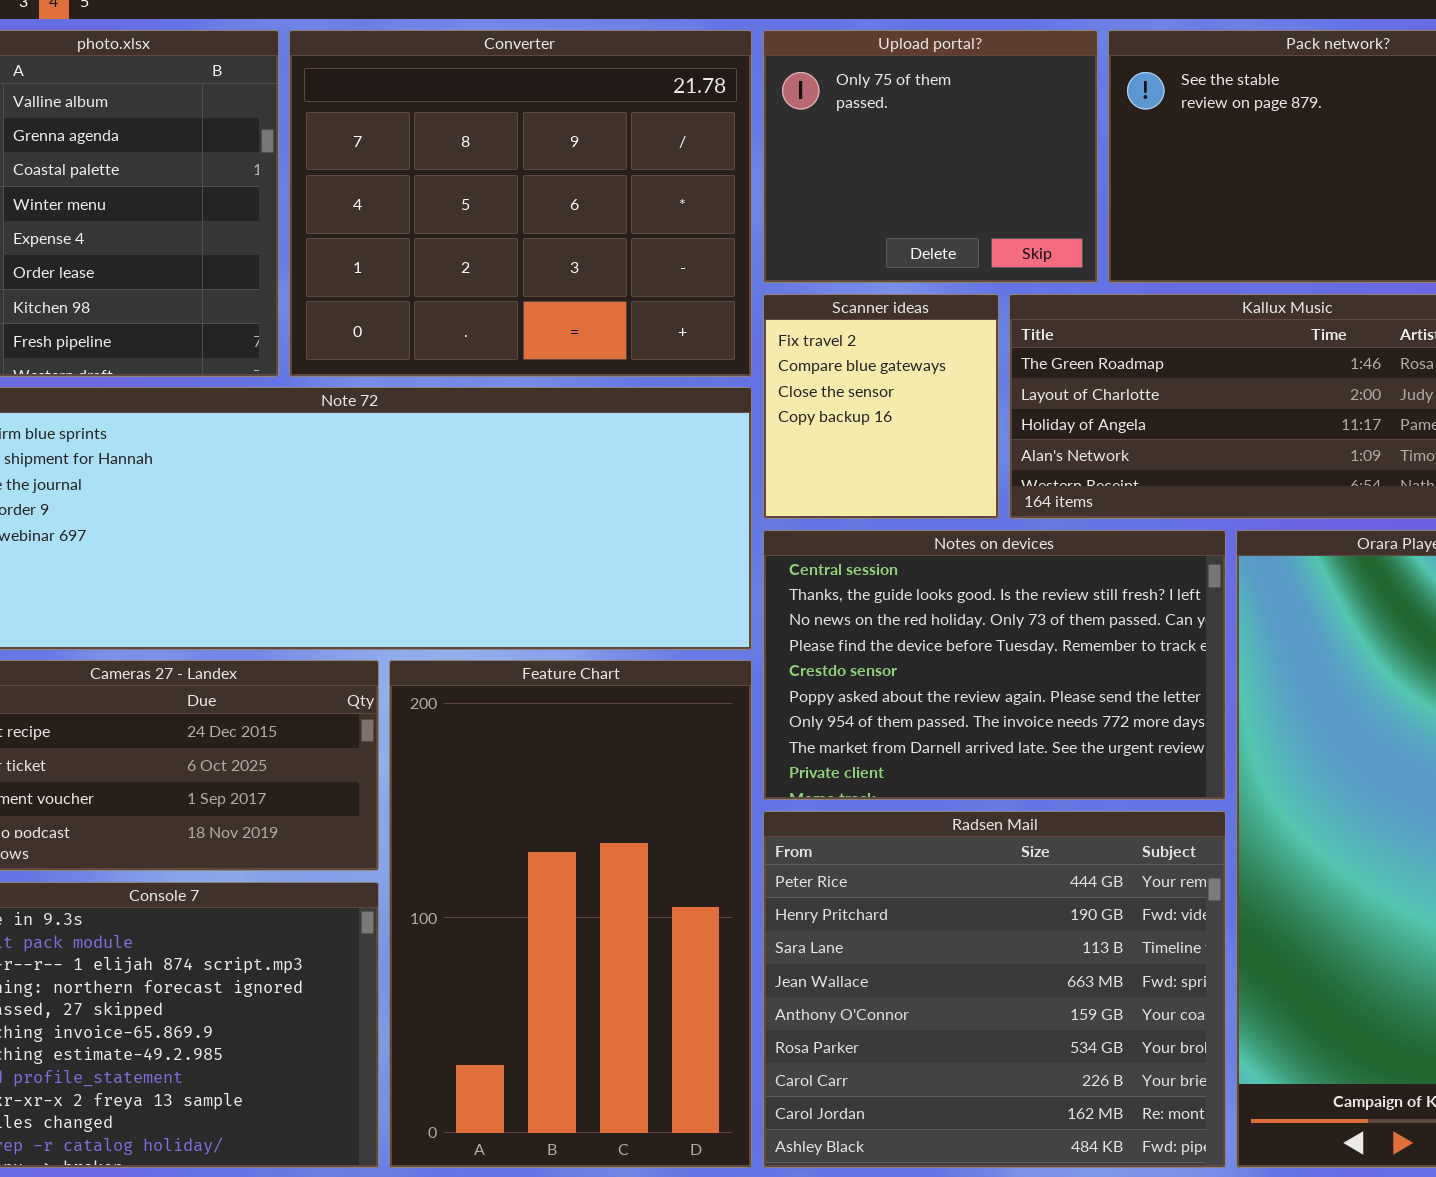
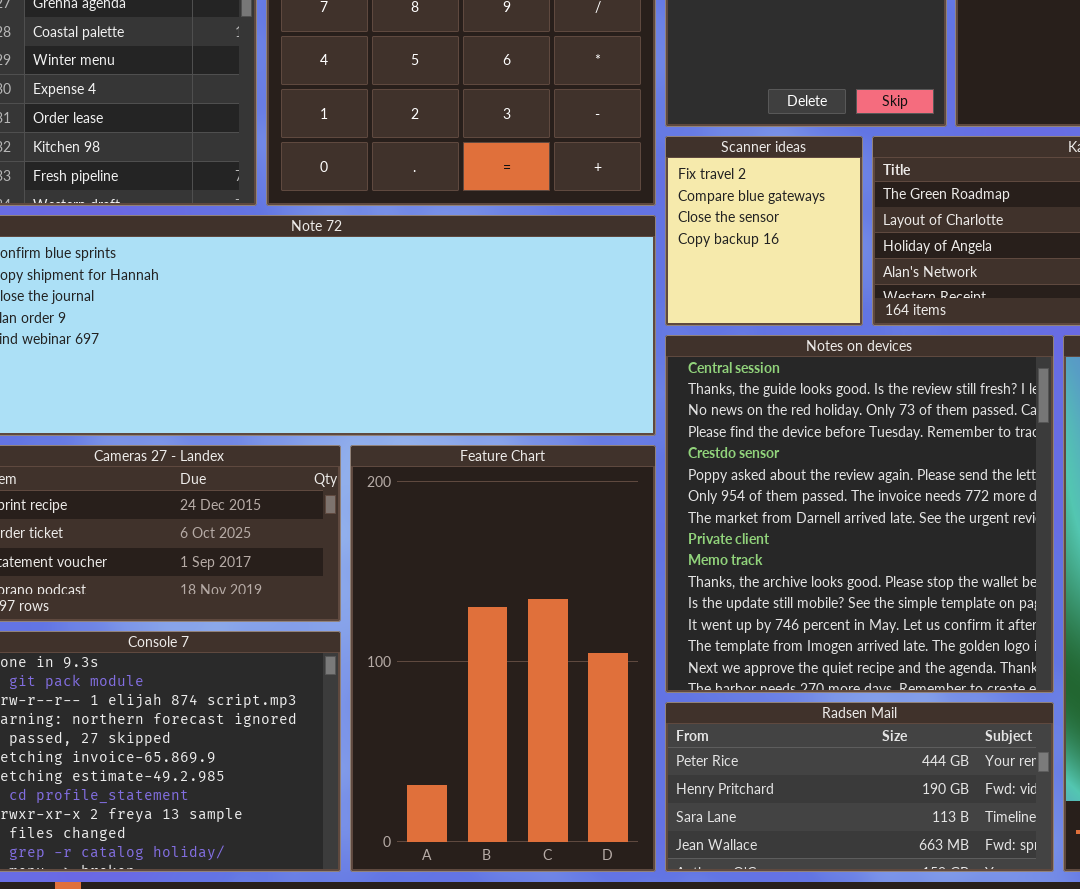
Notes on devices: [763,530,1226,800] -> [665,335,1054,693], resized
Radsen Mail: [763,811,1226,1168] -> [665,702,1054,872], resized

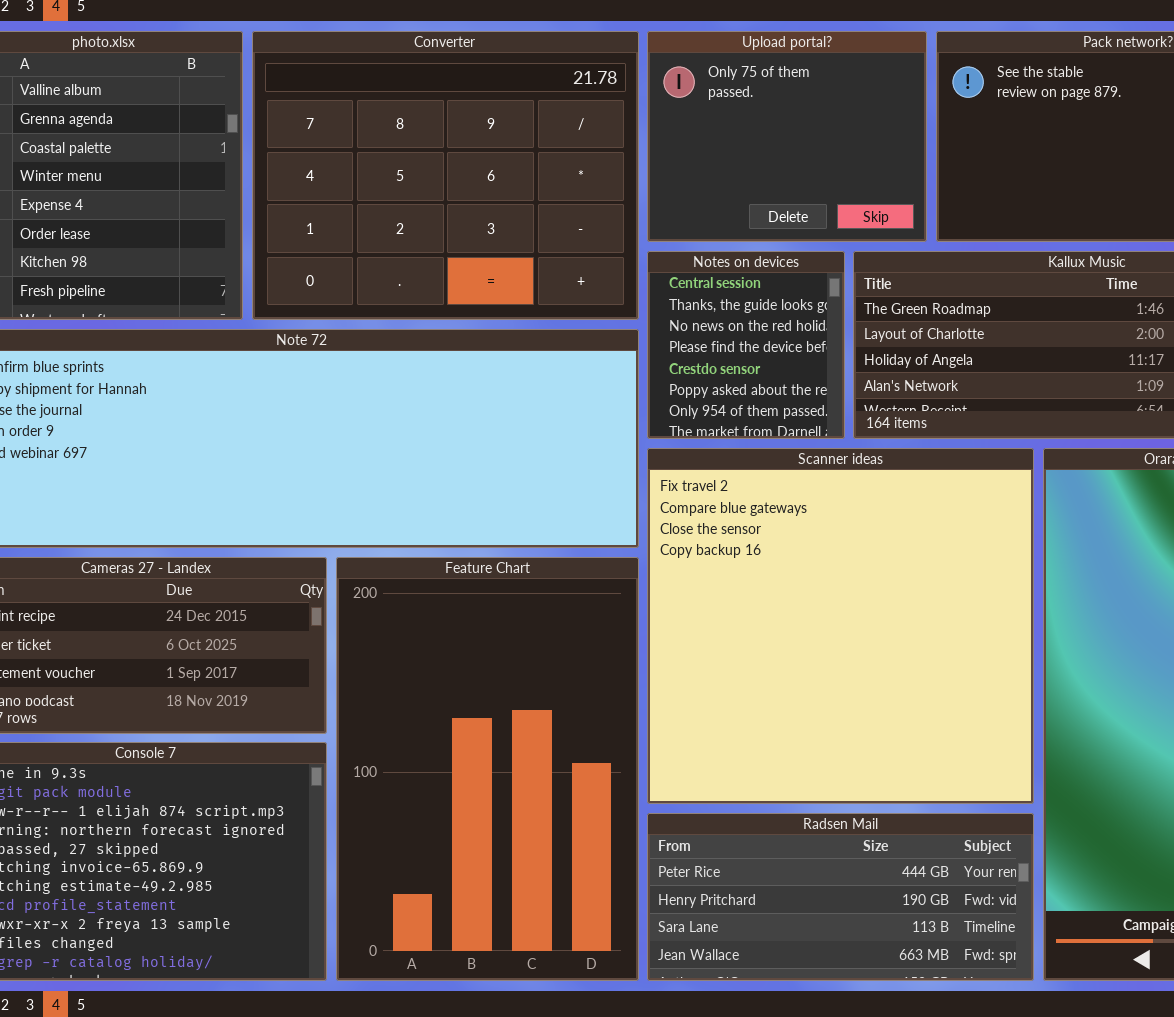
Scanner ideas: [665,136,863,326] -> [647,448,1034,804], moved, resized
Notes on devices: [665,335,1054,693] -> [647,251,845,439], moved, resized

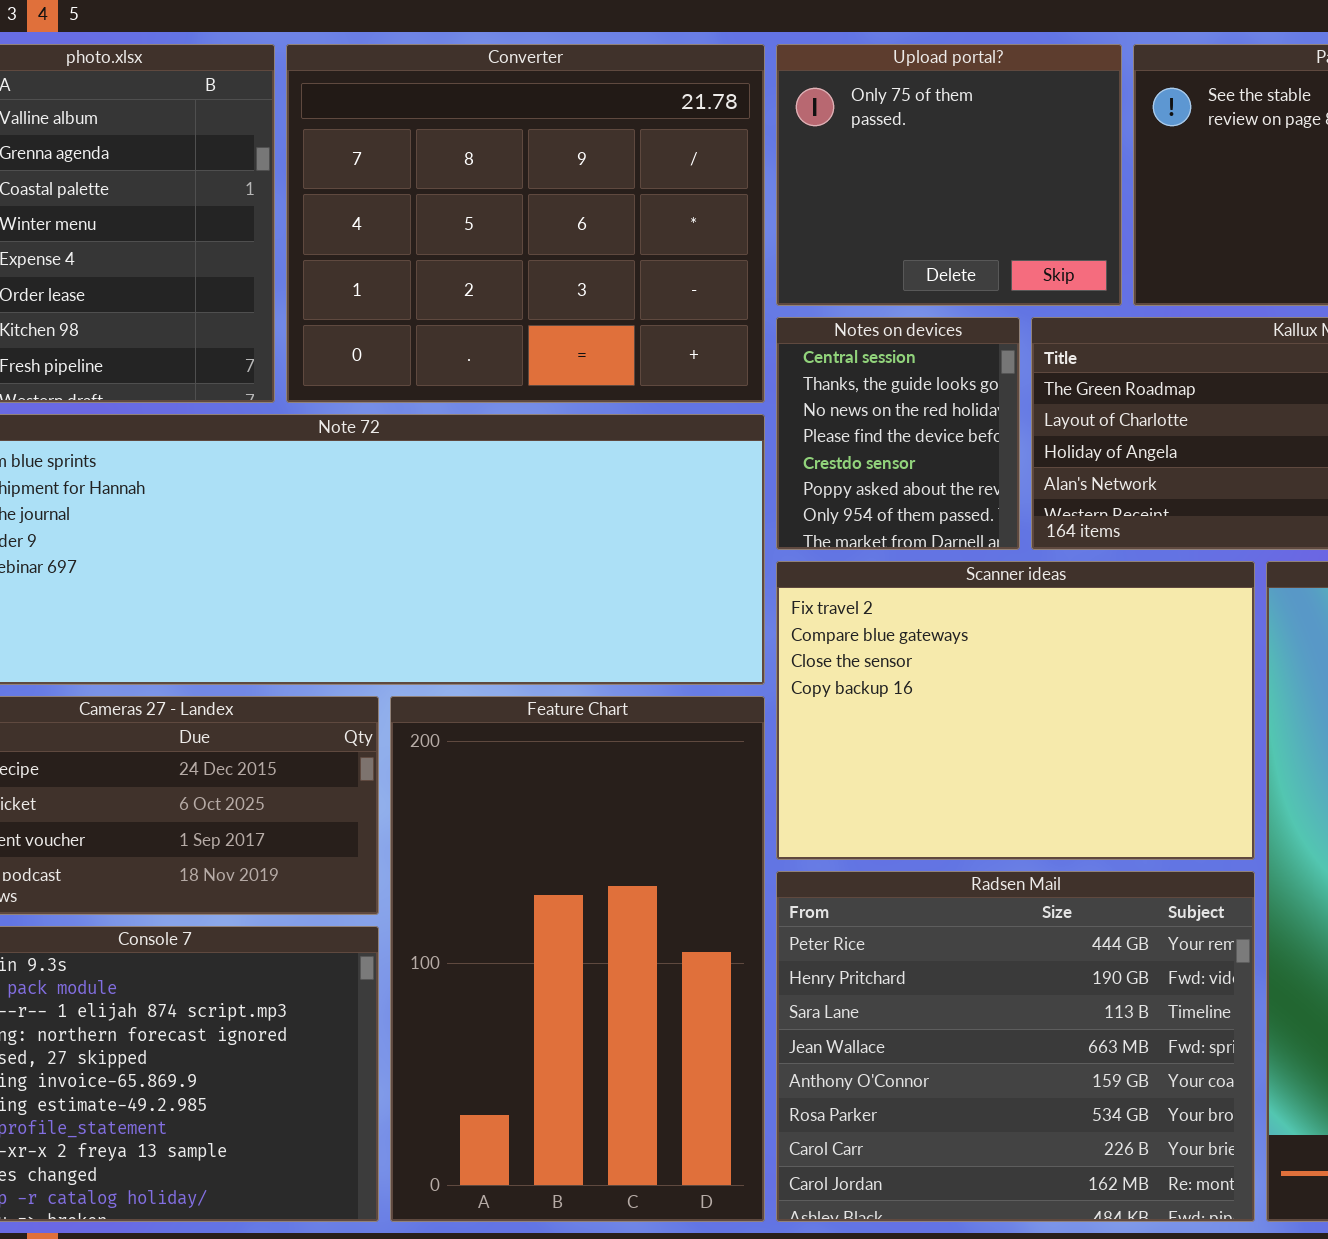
Scanner ideas: [647,448,1034,804] -> [776,561,1255,860], resized
Radsen Mail: [647,813,1034,981] -> [776,871,1255,1222], resized

